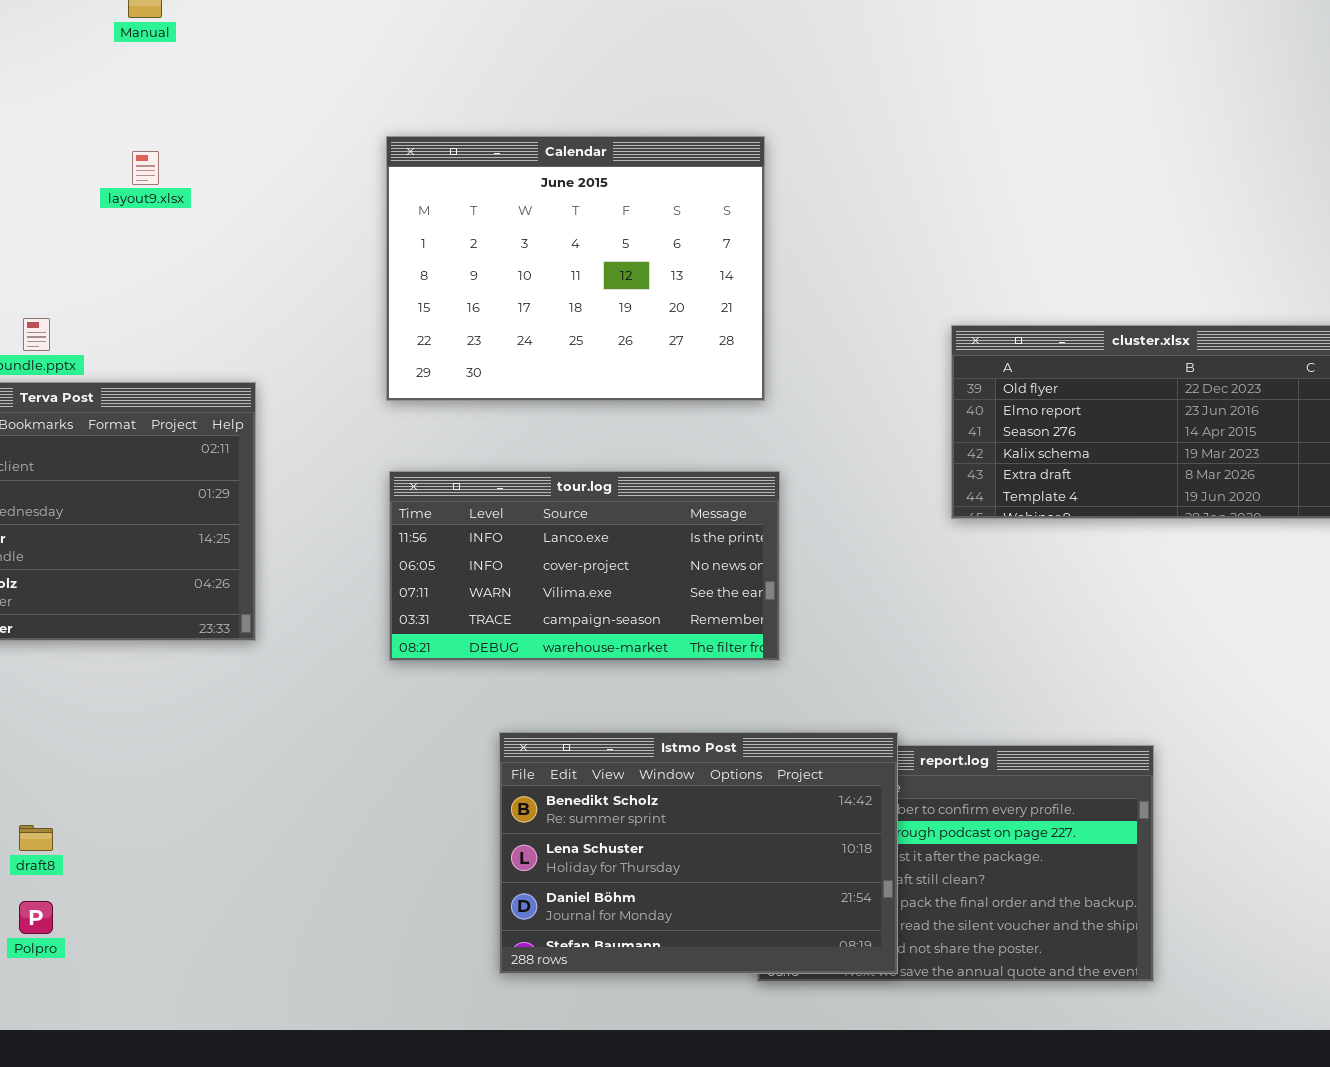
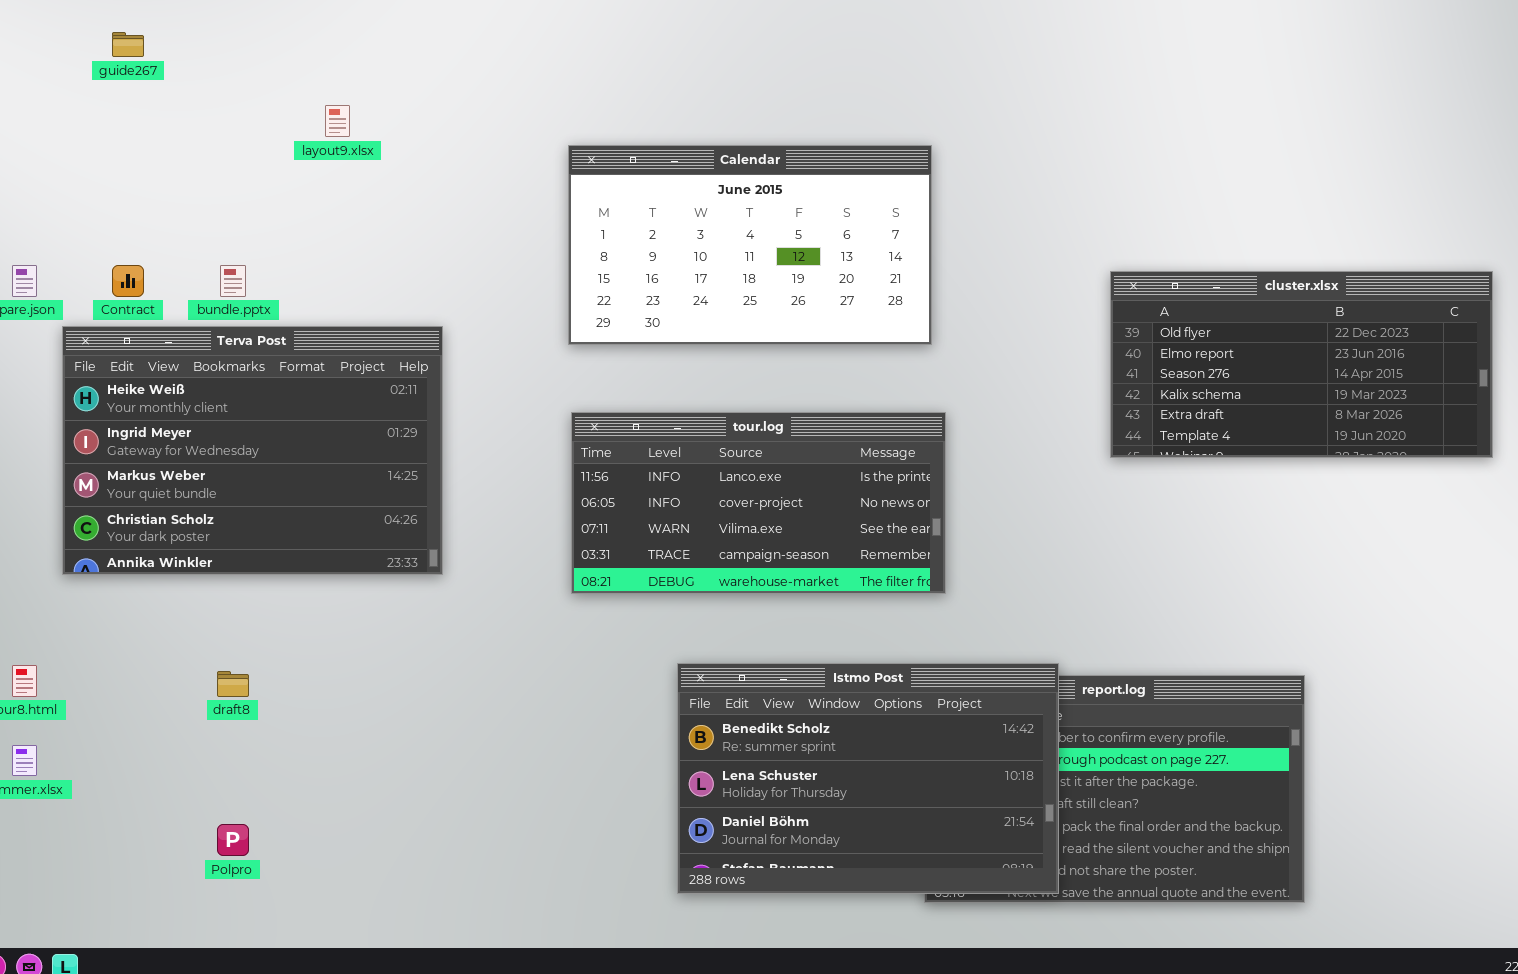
Calendar: [386,136,765,401] -> [568,145,932,345], resized
draft8: [19,825,53,851] -> [217,671,249,697], moved

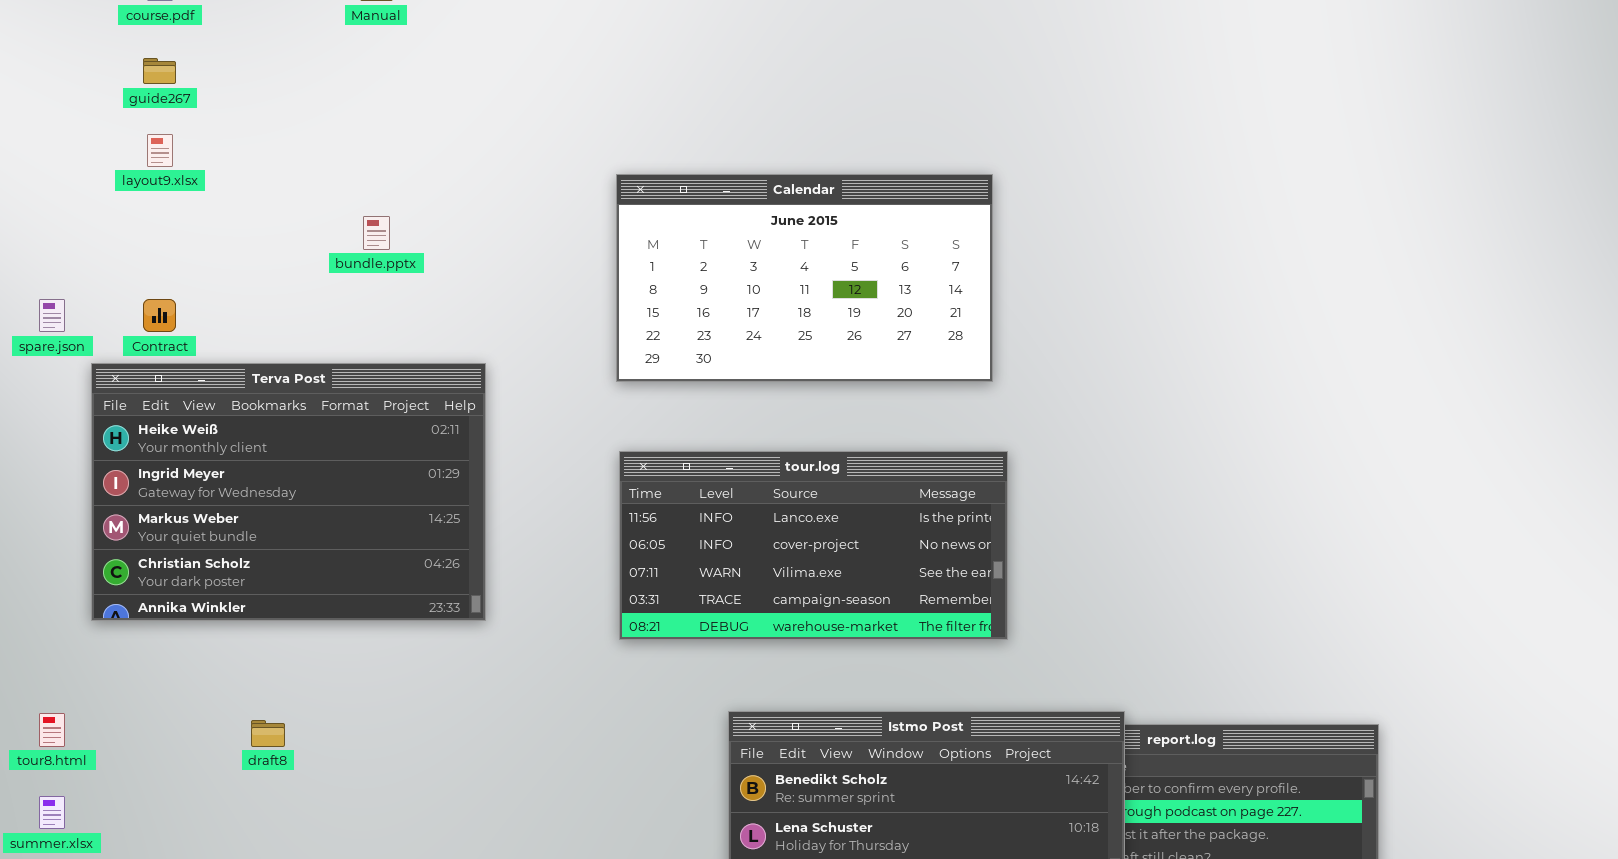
layout9.xlsx: [325,105,350,137] -> [147,134,173,167], moved
bundle.pptx: [220,265,246,297] -> [363,216,390,250], moved
cluster.xlsx: [1110,271,1493,458] -> none, closed

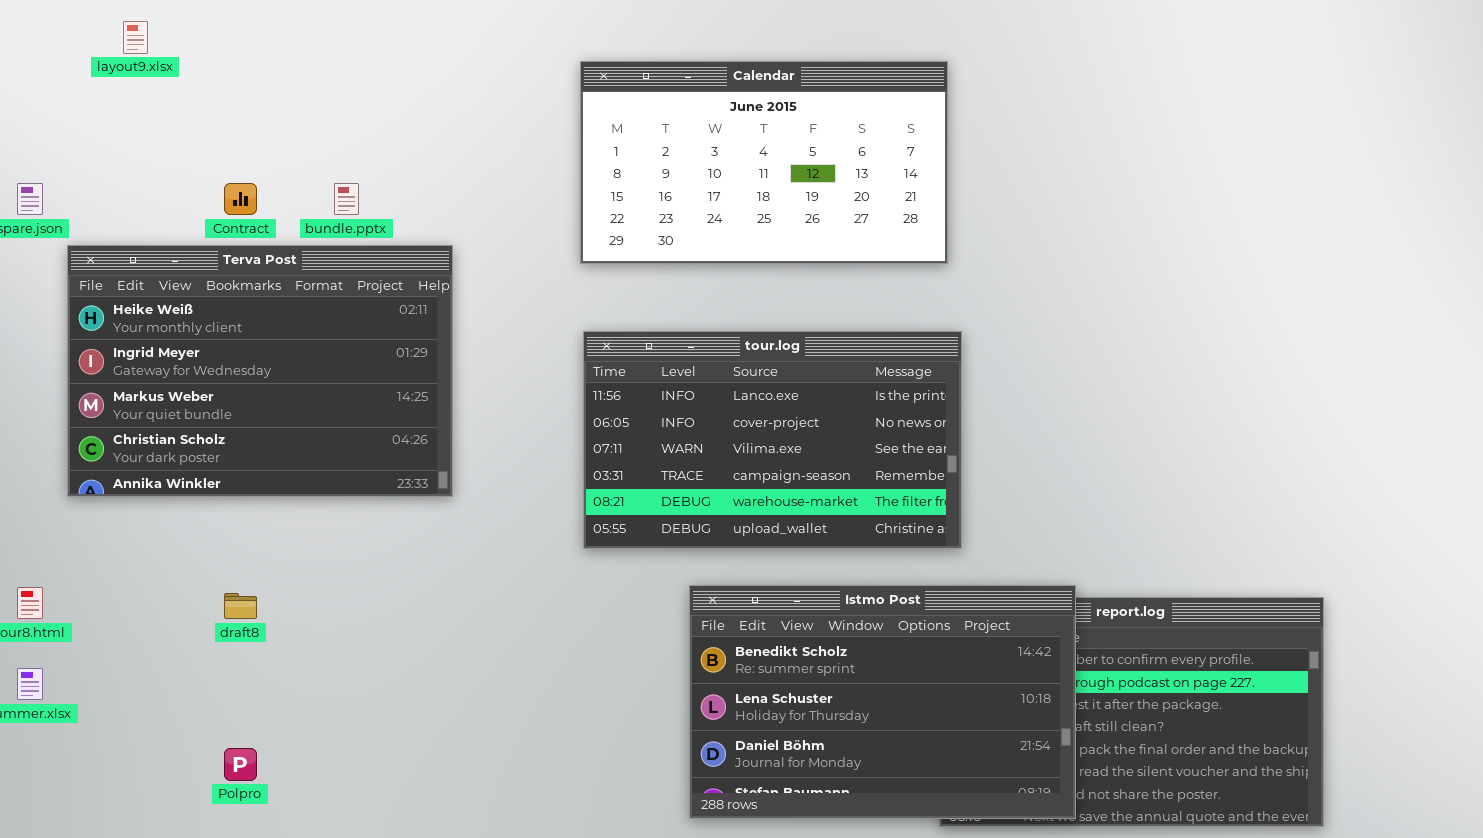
bundle.pptx: [363,216,390,250] -> [334,183,359,215], moved
Contract: [143,299,176,332] -> [224,183,257,215], moved
tour.log: [619,451,1008,640] -> [583,331,962,549], resized

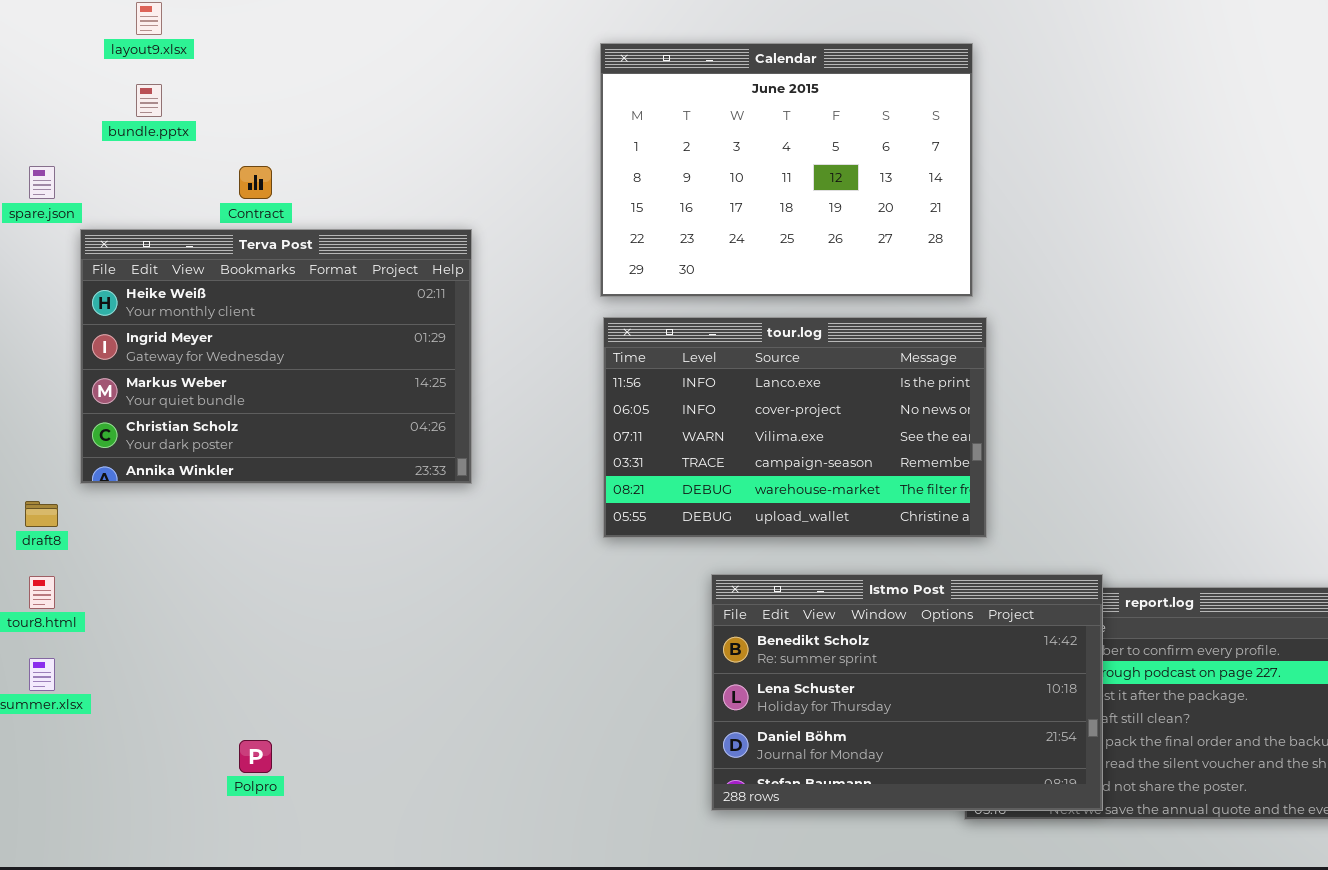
Calendar: [580,61,948,264] -> [600,43,973,297], resized
bundle.pptx: [334,183,359,215] -> [136,84,162,117], moved
draft8: [224,593,257,619] -> [25,501,58,527], moved

